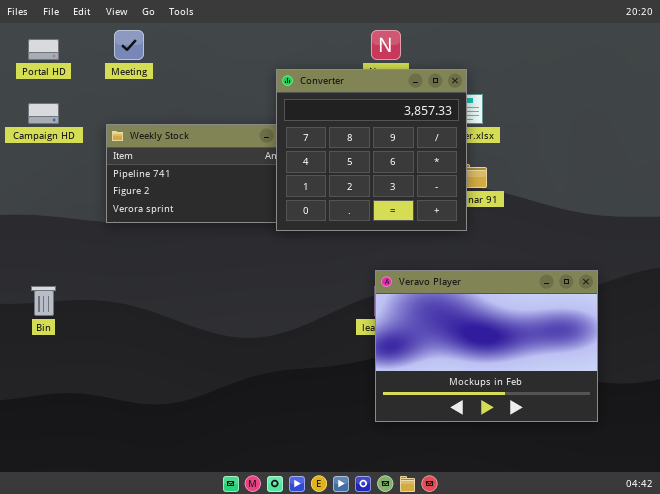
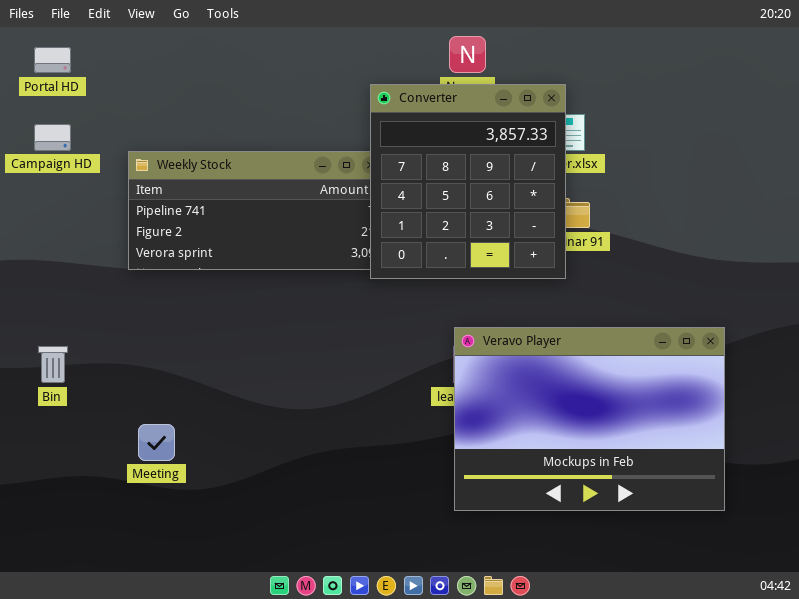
Meeting: [114,30,144,60] -> [138,424,175,461], moved
Converter: [276,69,467,231] -> [370,84,566,279], resized

